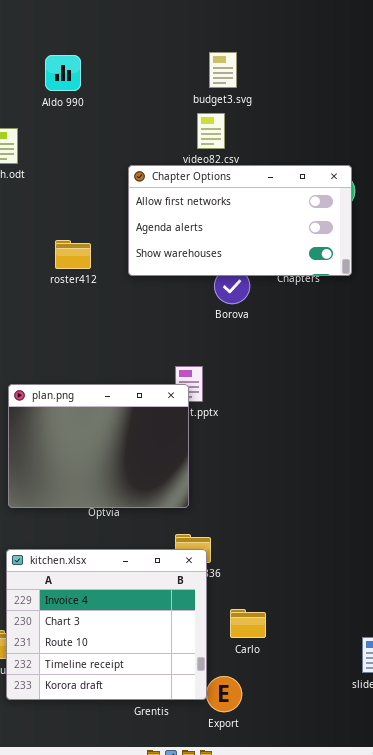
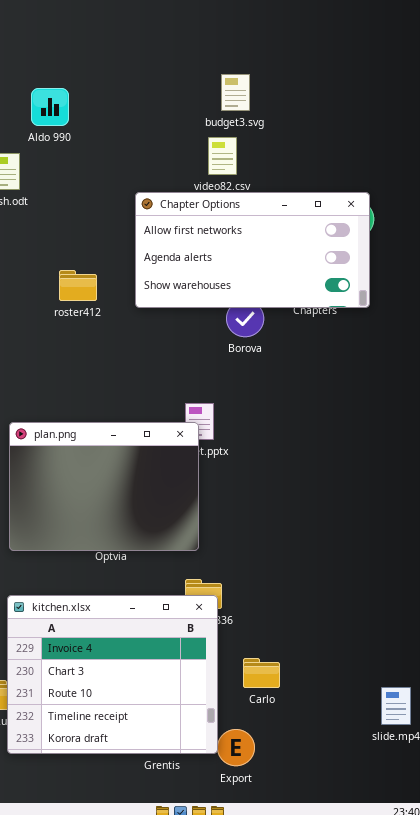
Aldo 990: [45,55,81,91] -> [31,88,69,126], moved

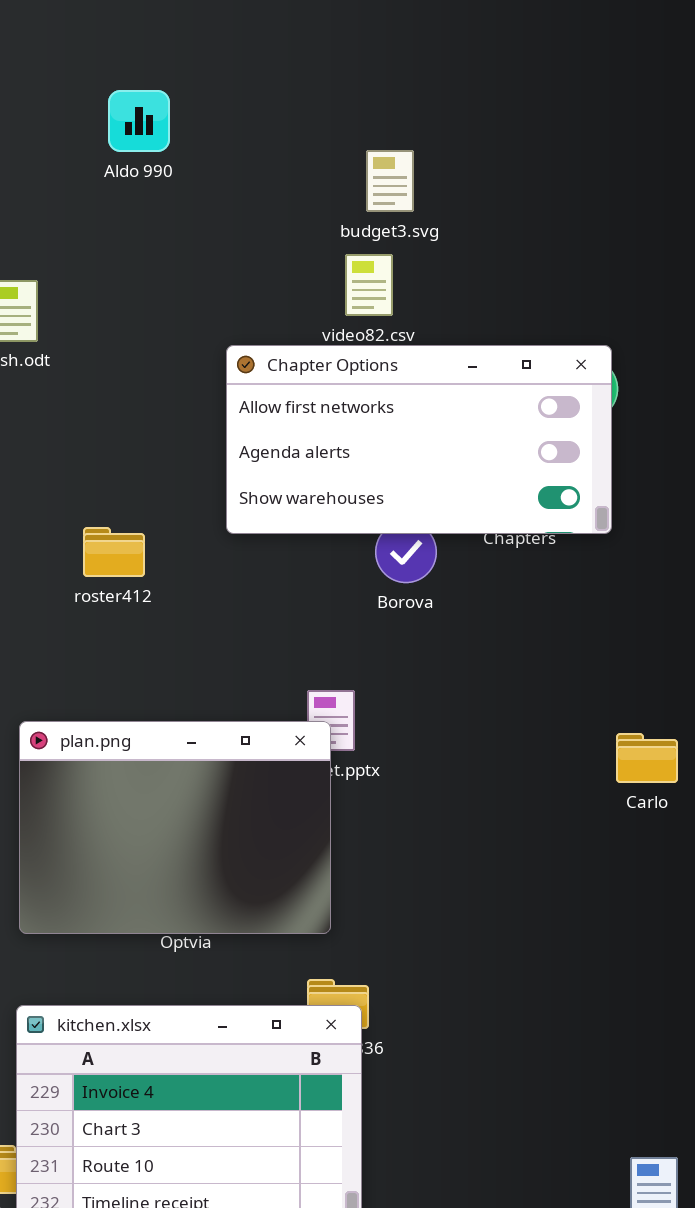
Aldo 990: [31,88,69,126] -> [108,90,170,152], moved
roster412: [59,270,97,301] -> [83,527,145,577], moved
Carlo: [243,658,280,688] -> [616,733,678,783], moved

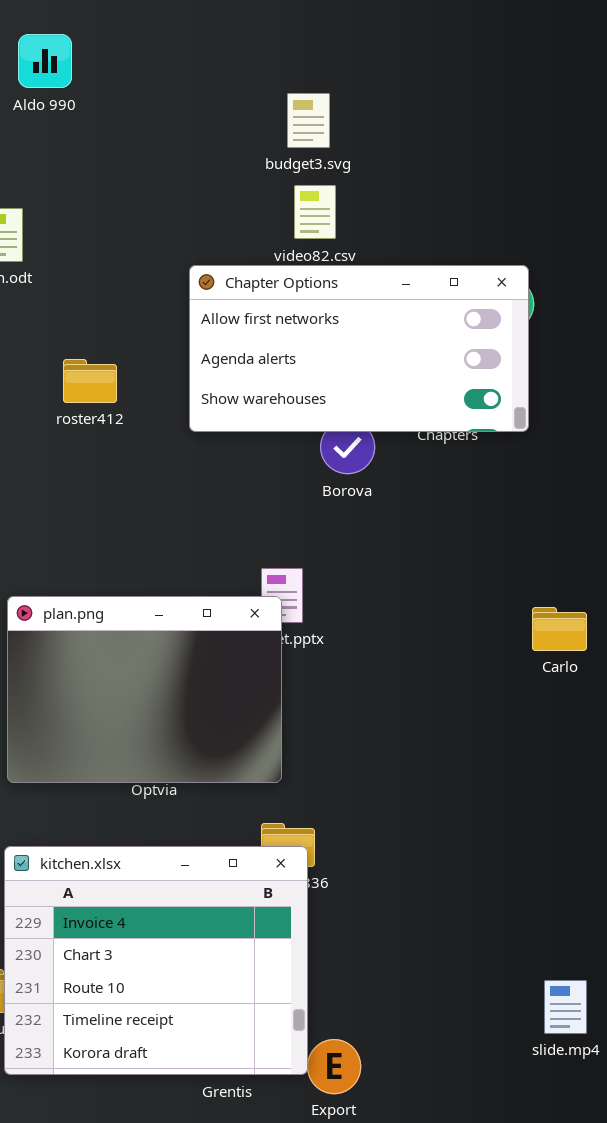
Aldo 990: [108,90,170,152] -> [18,34,72,88], moved
budget3.svg: [366,150,414,212] -> [287,93,330,148], moved
roster412: [83,527,145,577] -> [63,359,117,403], moved

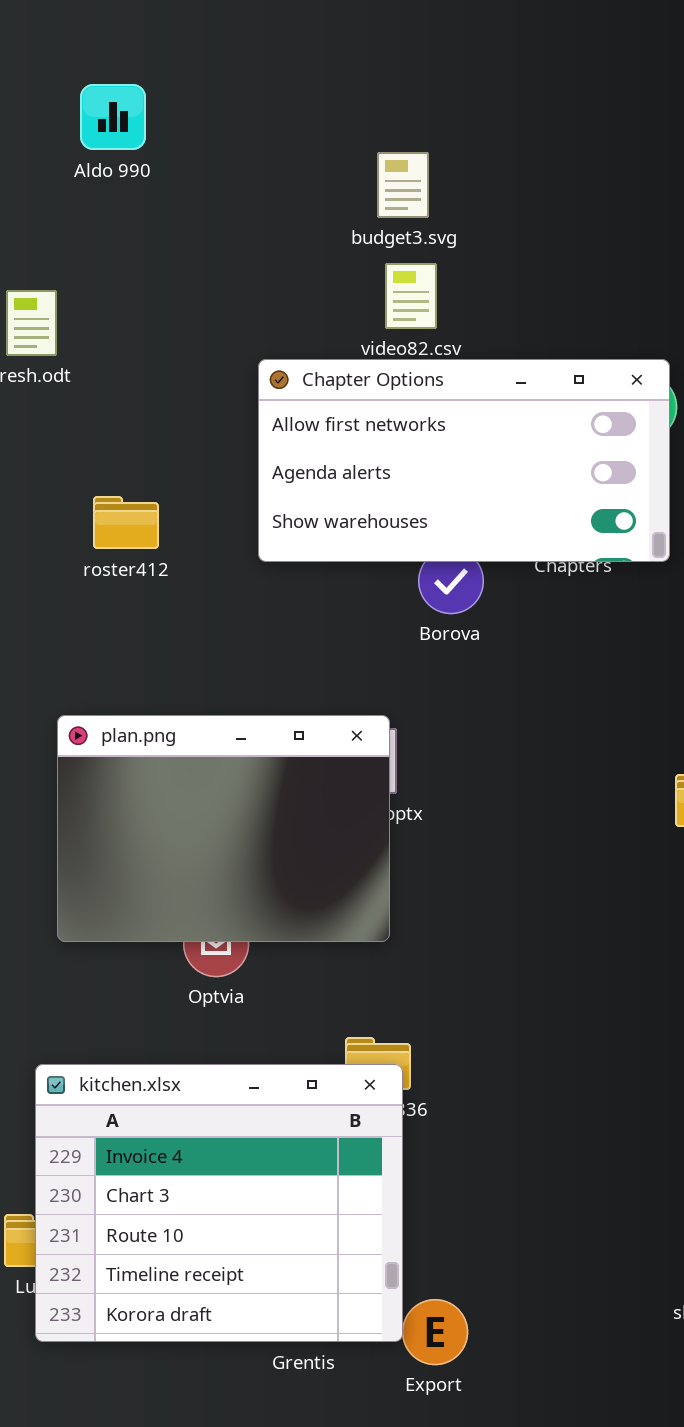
Aldo 990: [18,34,72,88] -> [80,84,146,150], moved
roster412: [63,359,117,403] -> [93,496,159,549], moved
plan.png: [7,596,282,783] -> [57,715,390,942], moved

